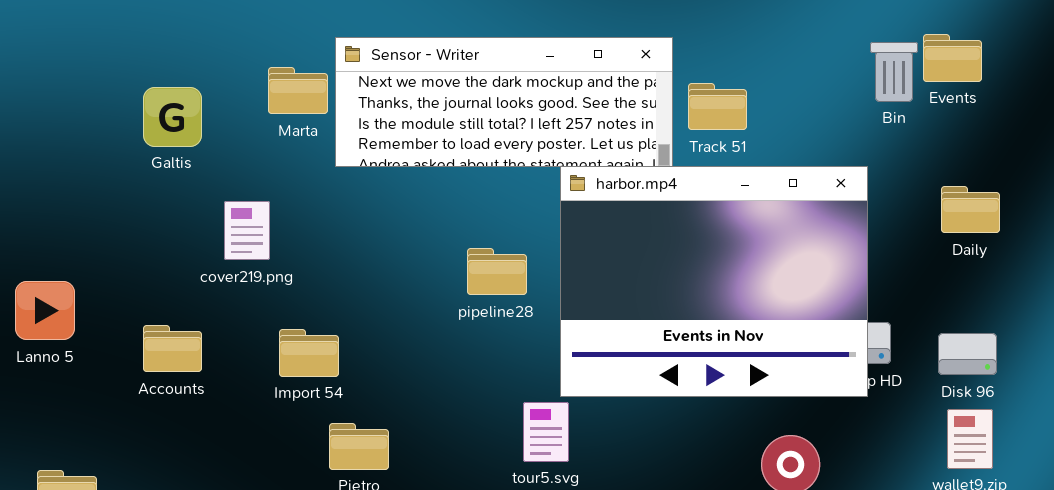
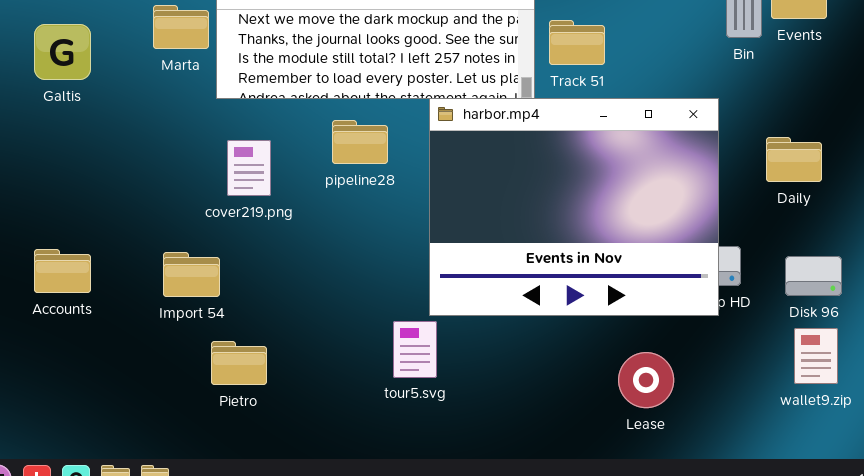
Daily: [941,186,1000,233] -> [766,137,822,182], moved
cover219.png: [224,201,270,260] -> [227,140,271,196], moved
pipeline28: [467,248,527,295] -> [332,120,388,164], moved

